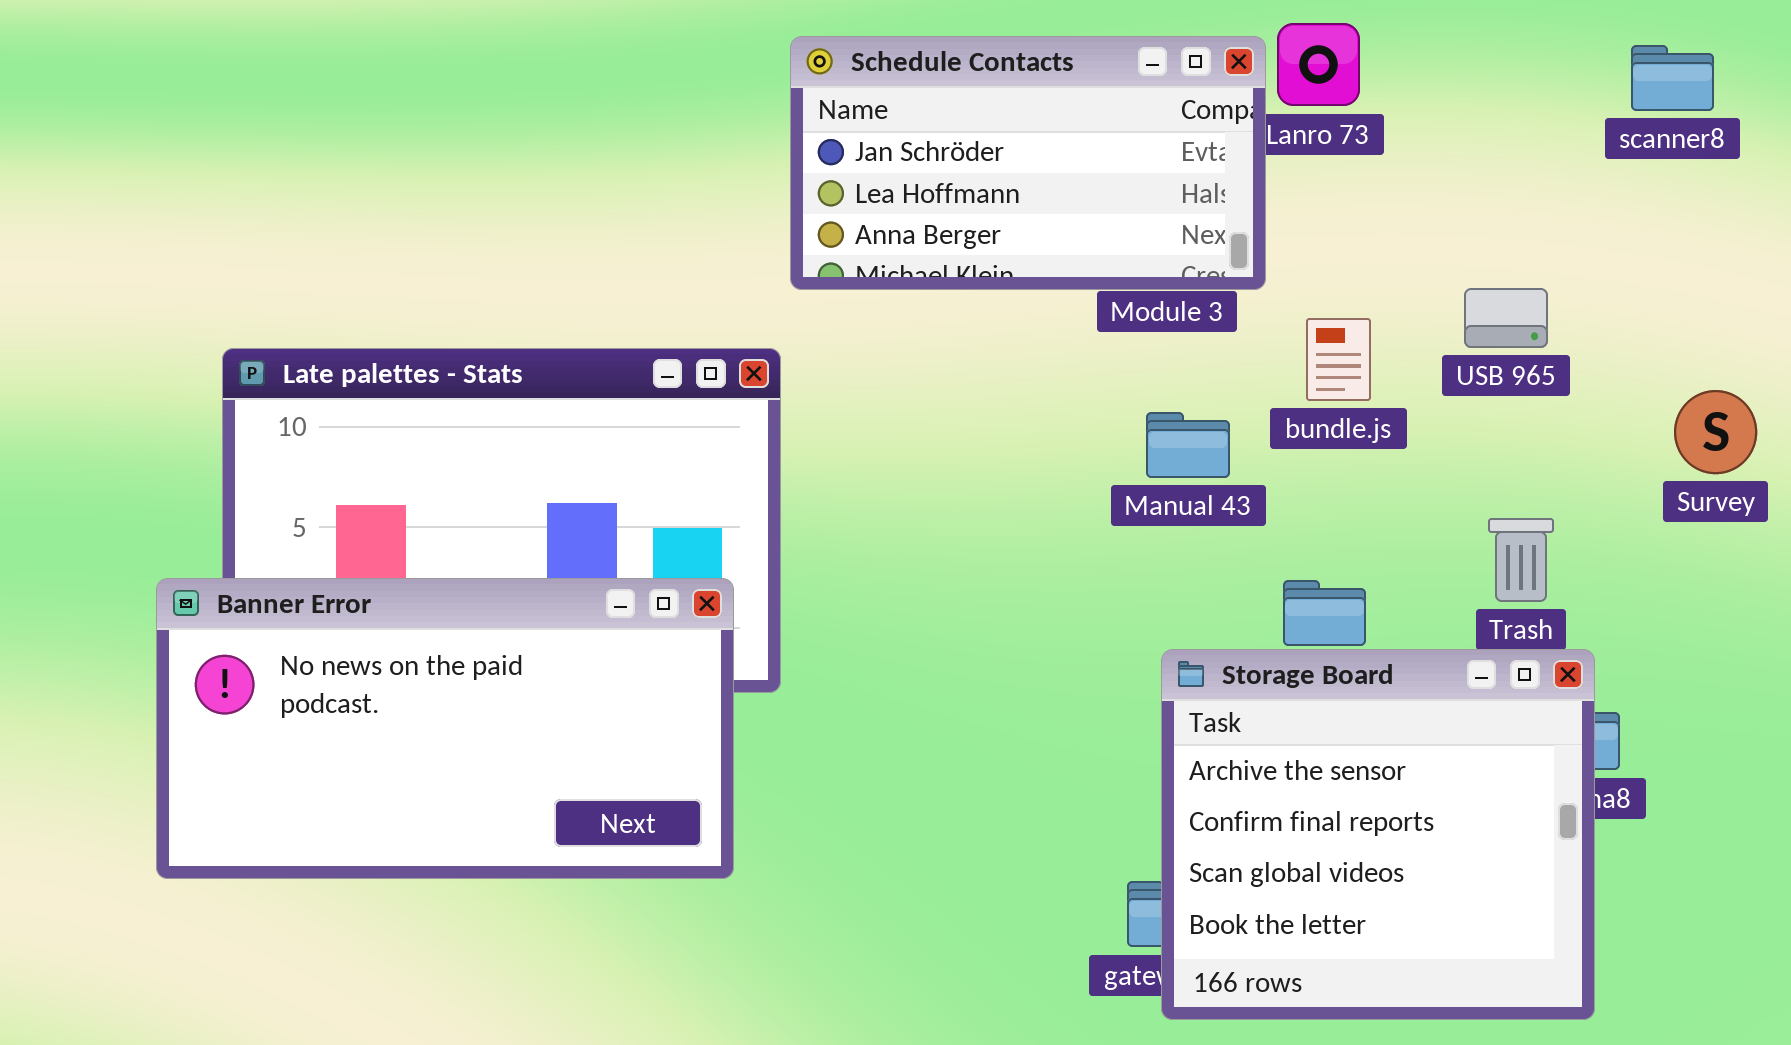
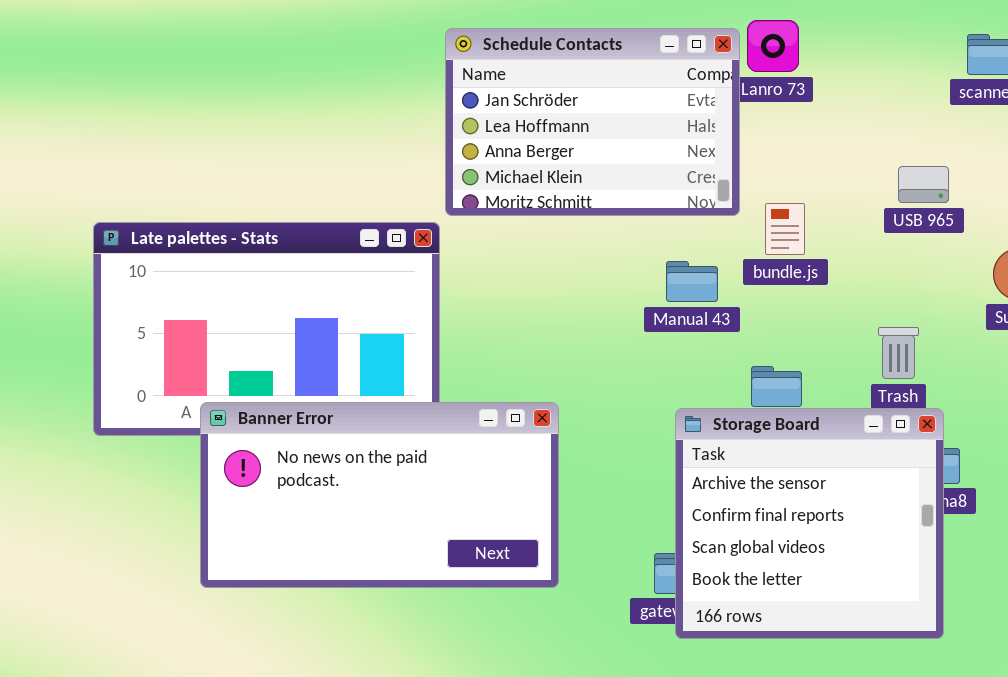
Schedule Contacts: [790,36,1266,290] -> [445,28,740,216], resized
USB 965: [1464,288,1548,348] -> [898,166,949,203], moved
Banner Error: [156,578,734,879] -> [200,402,559,588], moved

